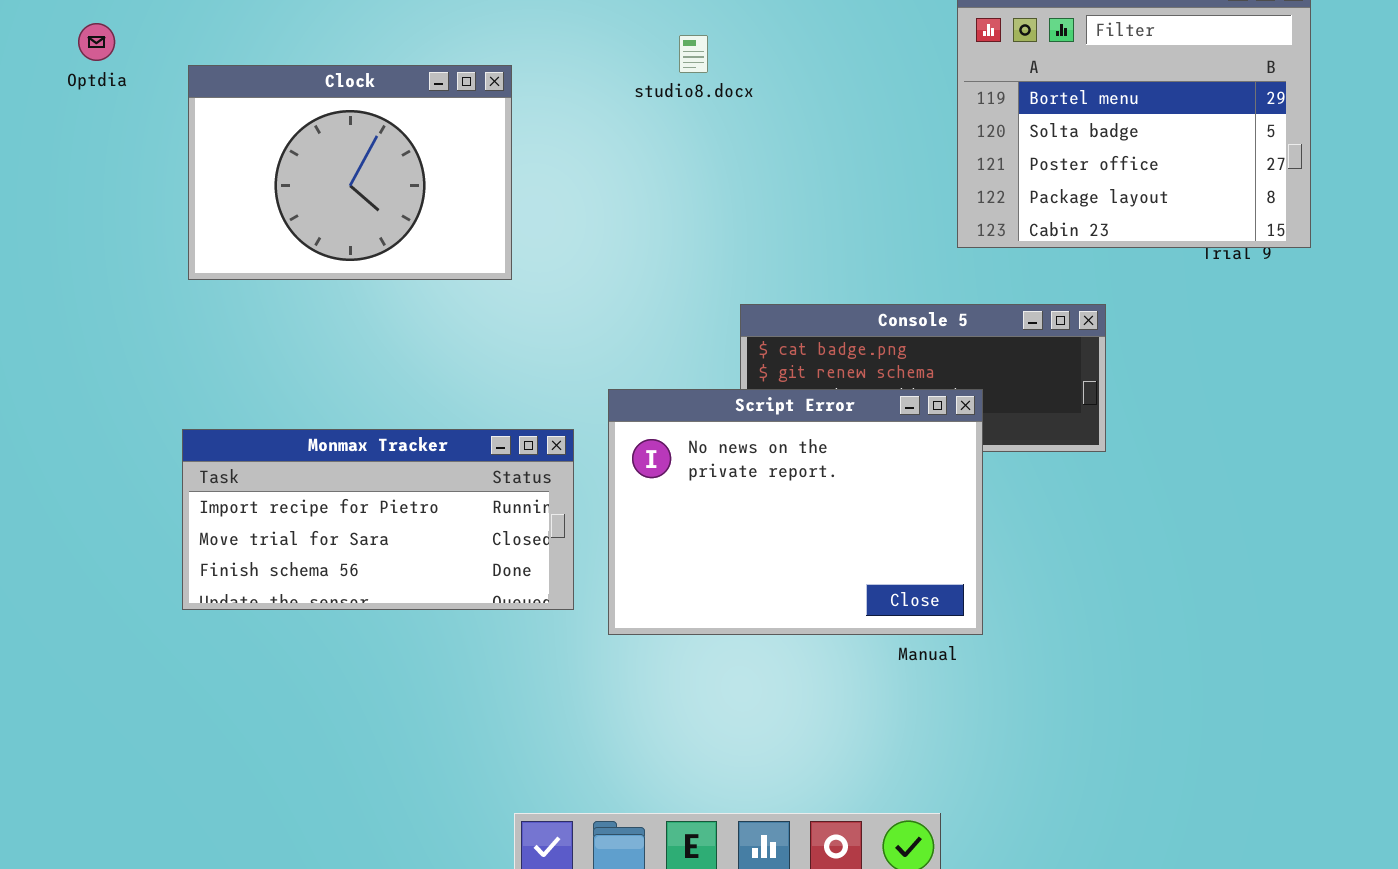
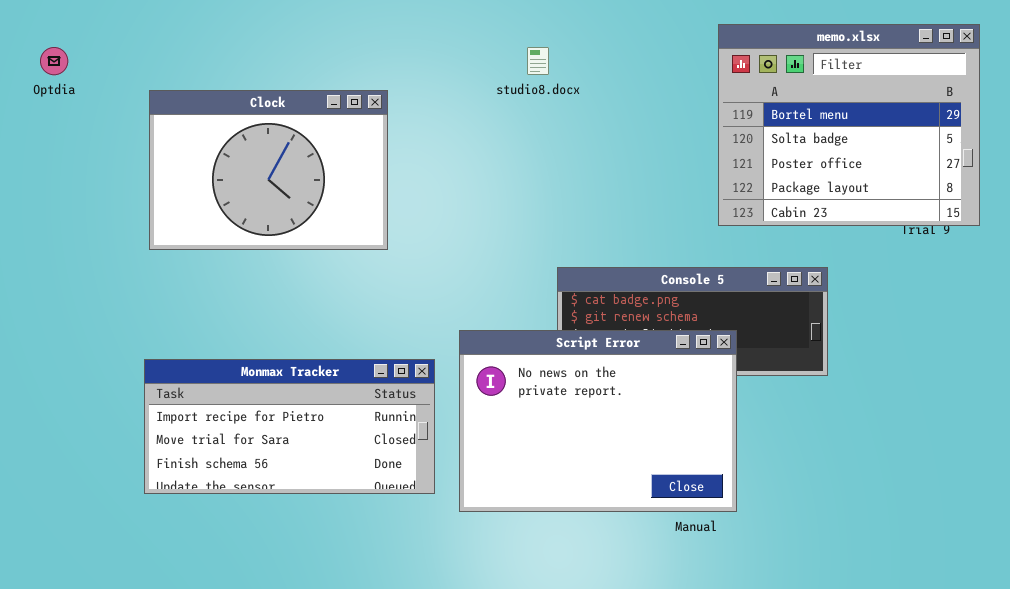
Optdia: [78,23,115,61] -> [40,47,68,75], moved
studio8.docx: [679,35,708,73] -> [527,47,549,75], moved

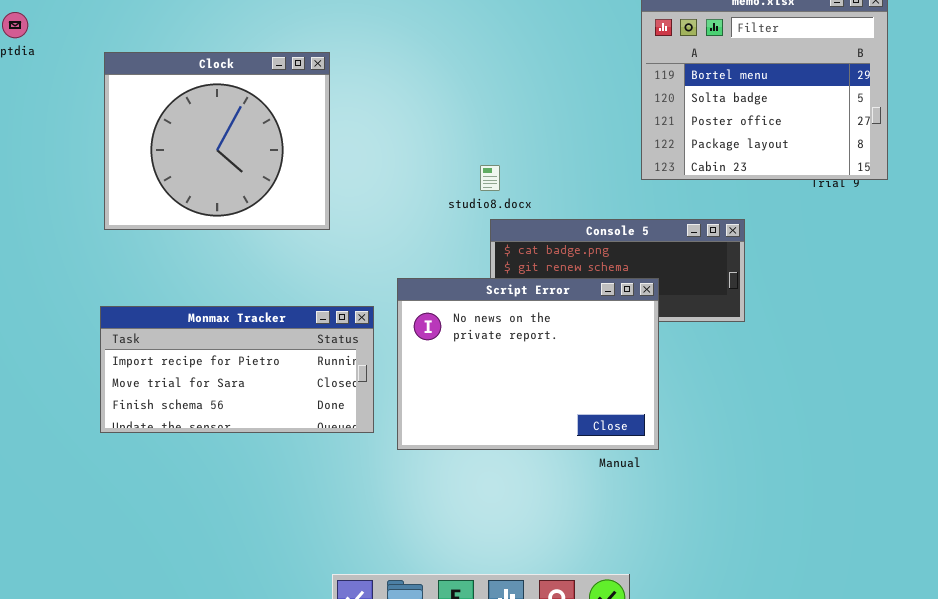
studio8.docx: [527,47,549,75] -> [480,165,500,191], moved
Clock: [149,90,388,250] -> [104,52,330,230], resized

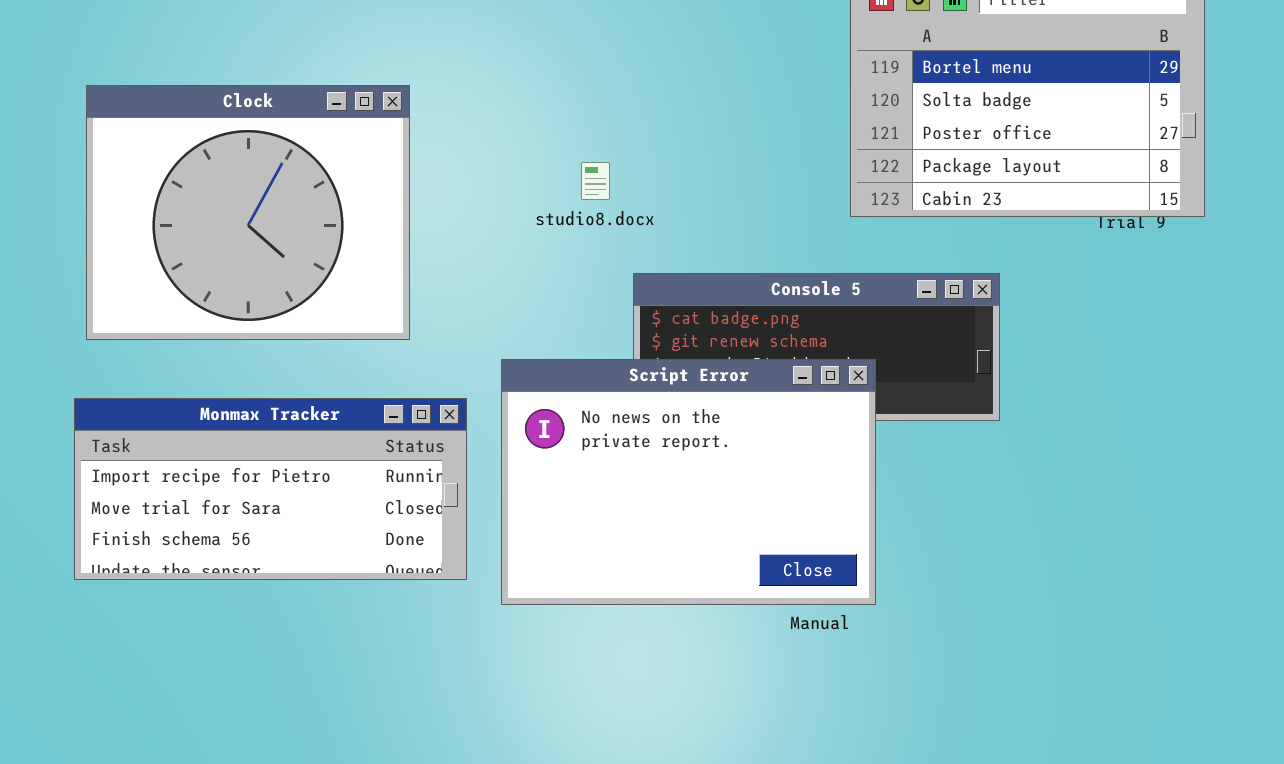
Clock: [104,52,330,230] -> [86,85,410,340], moved
studio8.docx: [480,165,500,191] -> [581,162,610,200], moved

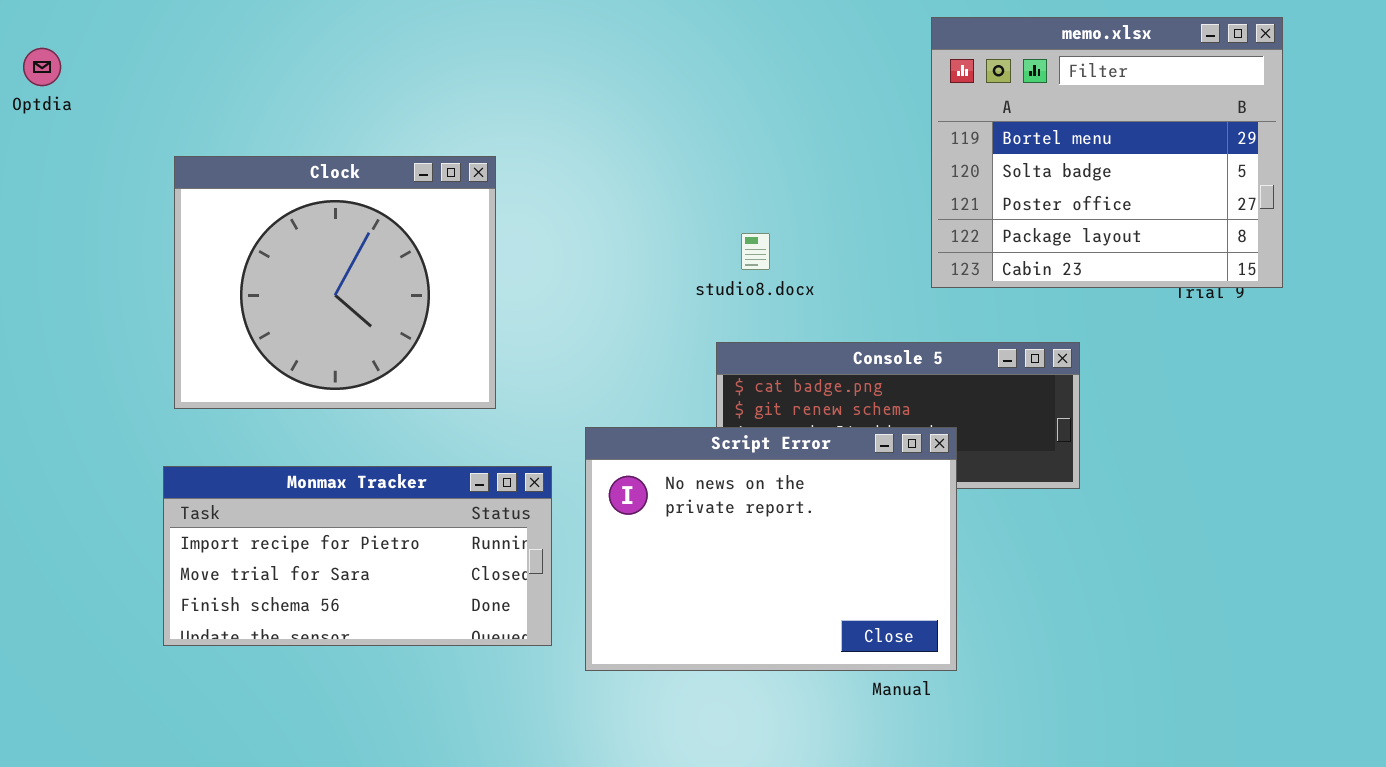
studio8.docx: [581,162,610,200] -> [741,233,770,270], moved

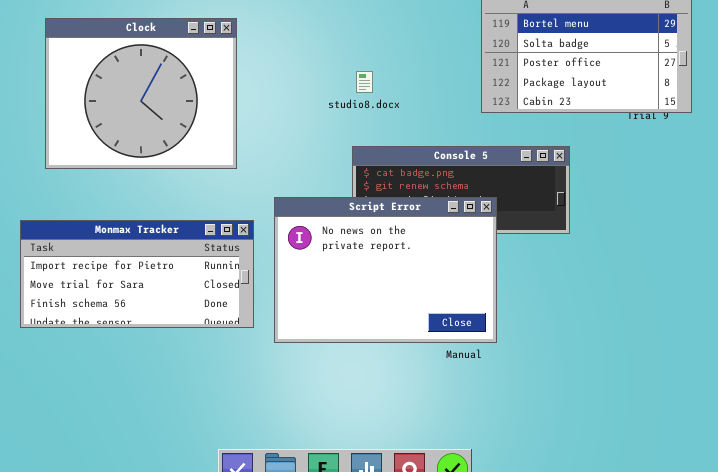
Clock: [174,156,496,409] -> [45,18,237,169], moved
studio8.docx: [741,233,770,270] -> [356,71,373,93], moved

